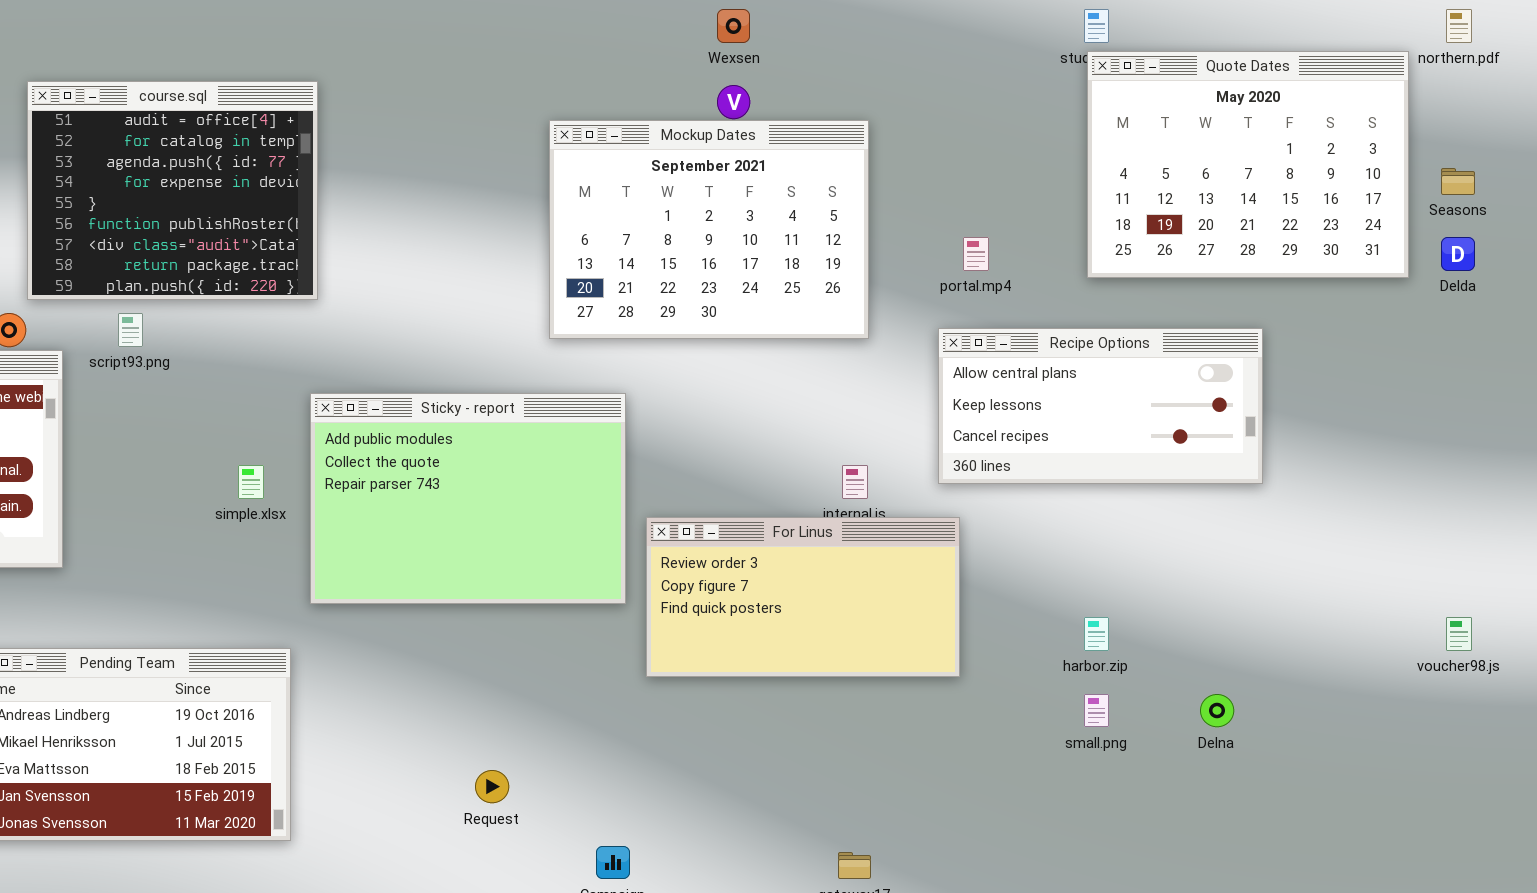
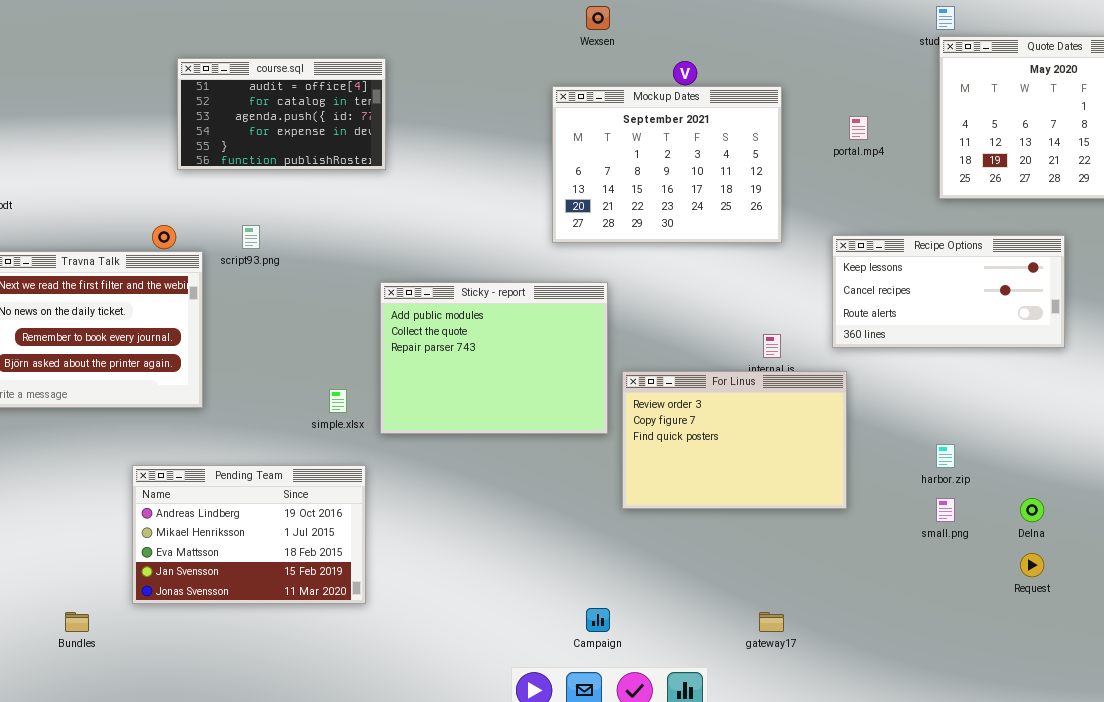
Wexsen: [717,9,750,43] -> [586,6,610,30], moved
course.sql: [27,81,318,300] -> [177,58,386,170], resized
portal.mp4: [963,237,989,271] -> [849,116,868,140], moved
Recipe Options: [938,328,1263,484] -> [832,235,1065,348], scrolled down 1 row
simple.xlsx: [238,465,264,499] -> [329,389,347,413], moved
For Linus: [646,517,960,677] -> [622,371,847,509], resized
Request: [475,770,509,803] -> [1020,553,1044,577], moved

